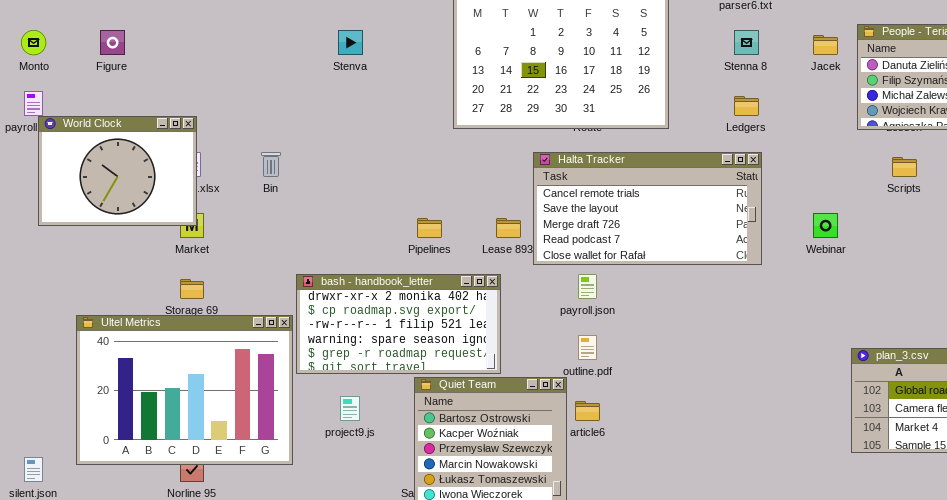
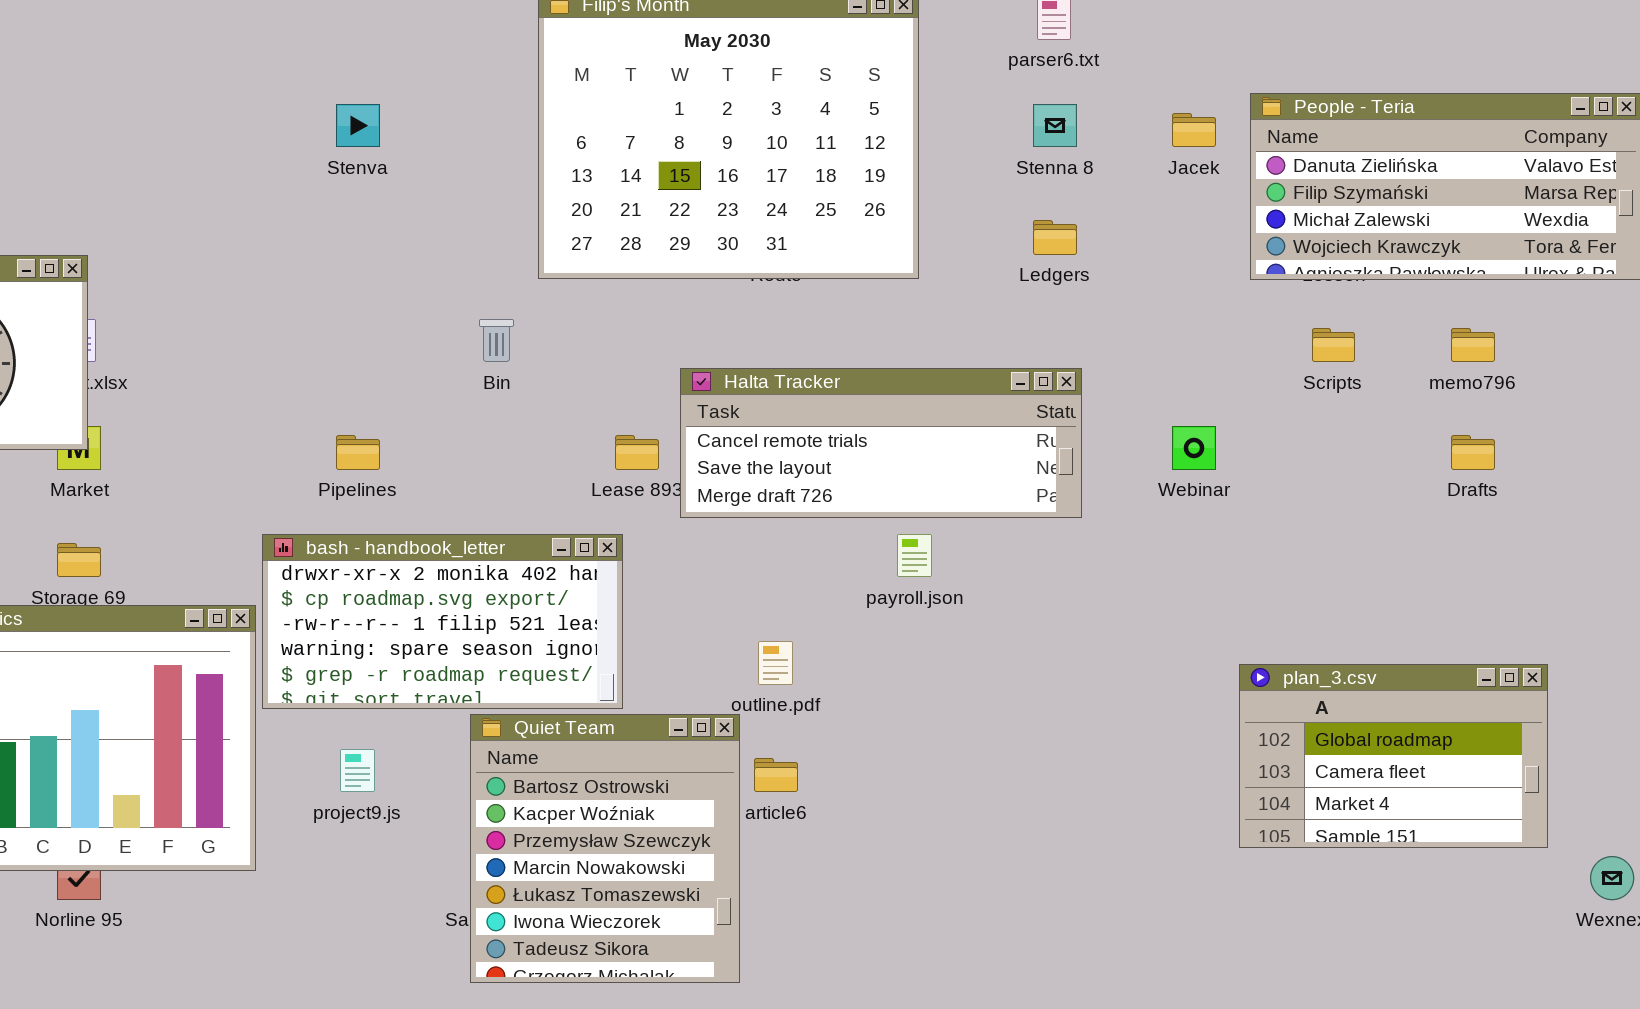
Bin: [261,152,281,177] -> [479,319,514,362], moved
Halta Tracker: [533,152,762,265] -> [680,368,1082,518], resized
Pipelines: [417,218,442,238] -> [336,435,380,470], moved
payroll.json: [578,274,597,299] -> [897,534,932,577], moved

